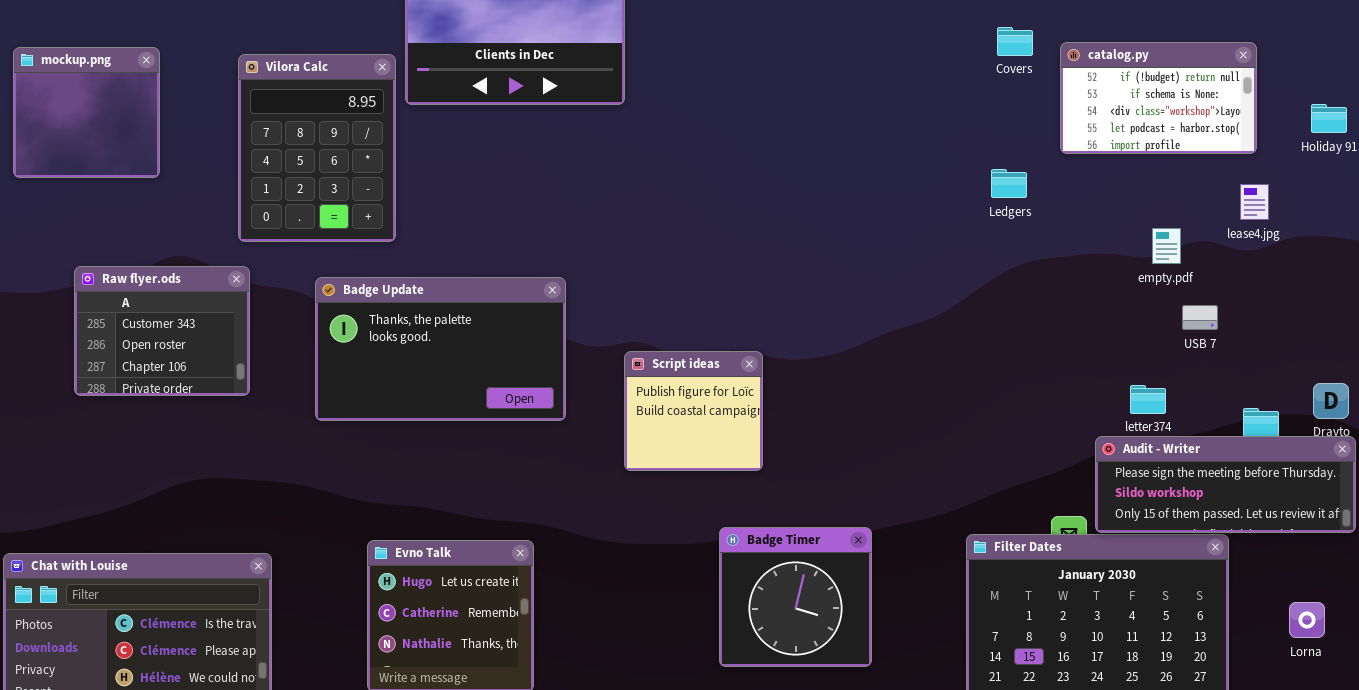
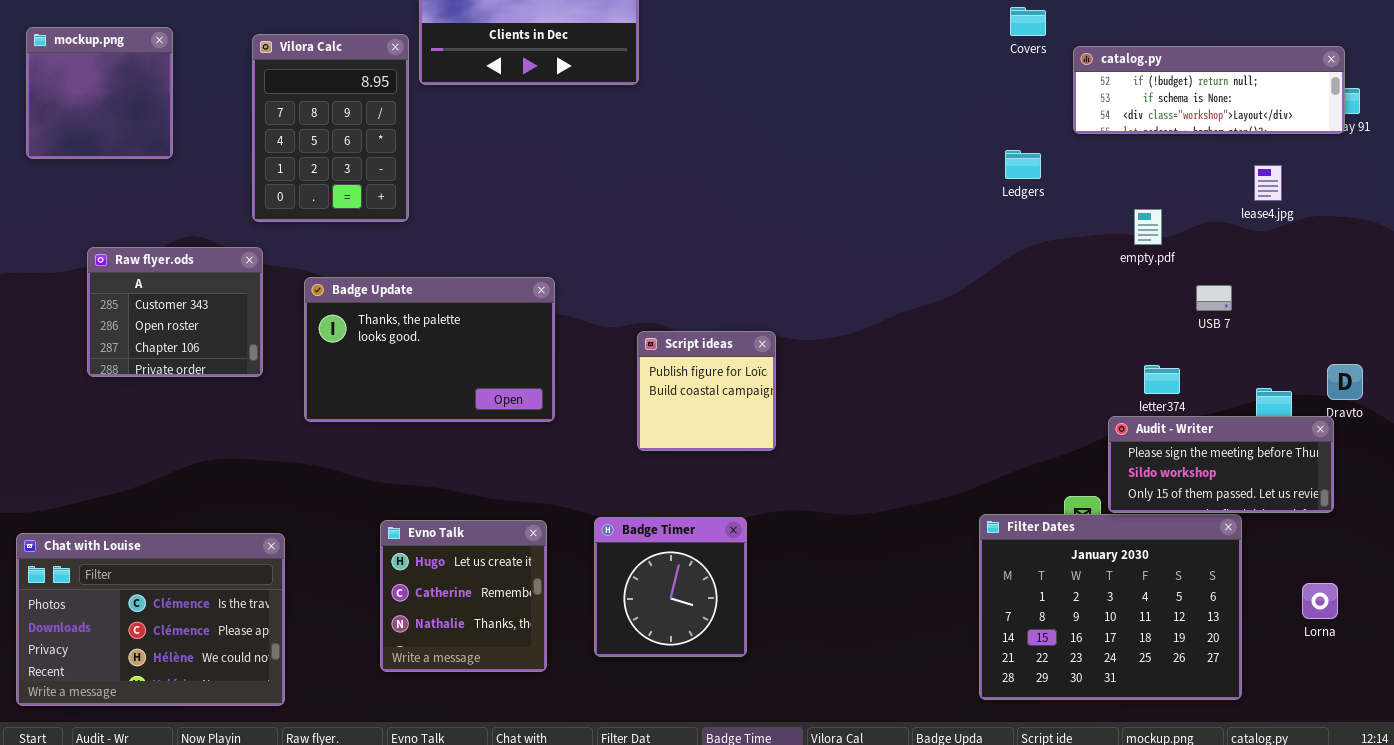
catalog.py: [1060,42,1257,154] -> [1073,46,1345,134], resized
empty.pdf: [1152,228,1181,264] -> [1134,209,1162,245], moved
Badge Update: [315,277,566,421] -> [304,277,555,422], moved
Audit - Writer: [1095,436,1356,533] -> [1108,416,1334,513], resized
Badge Timer: [719,527,872,667] -> [594,517,747,657], moved

